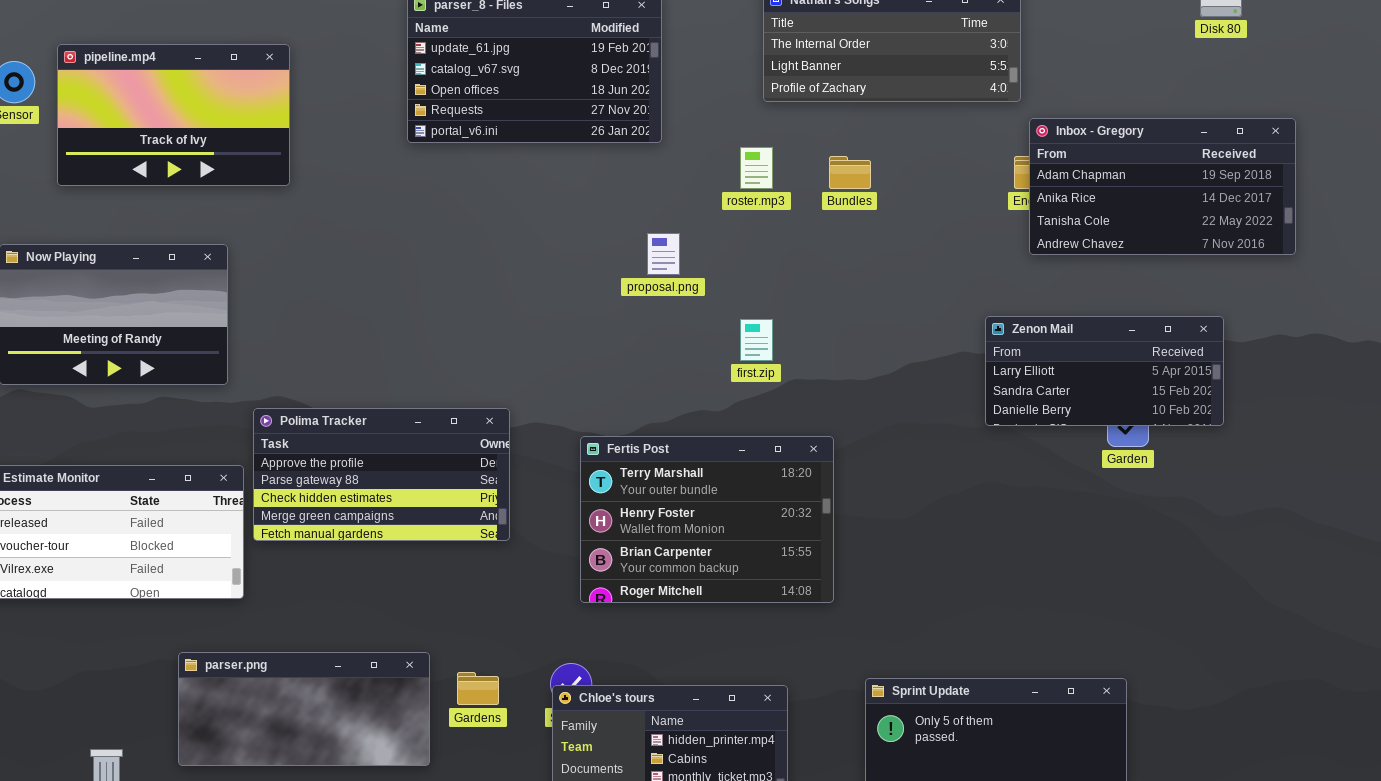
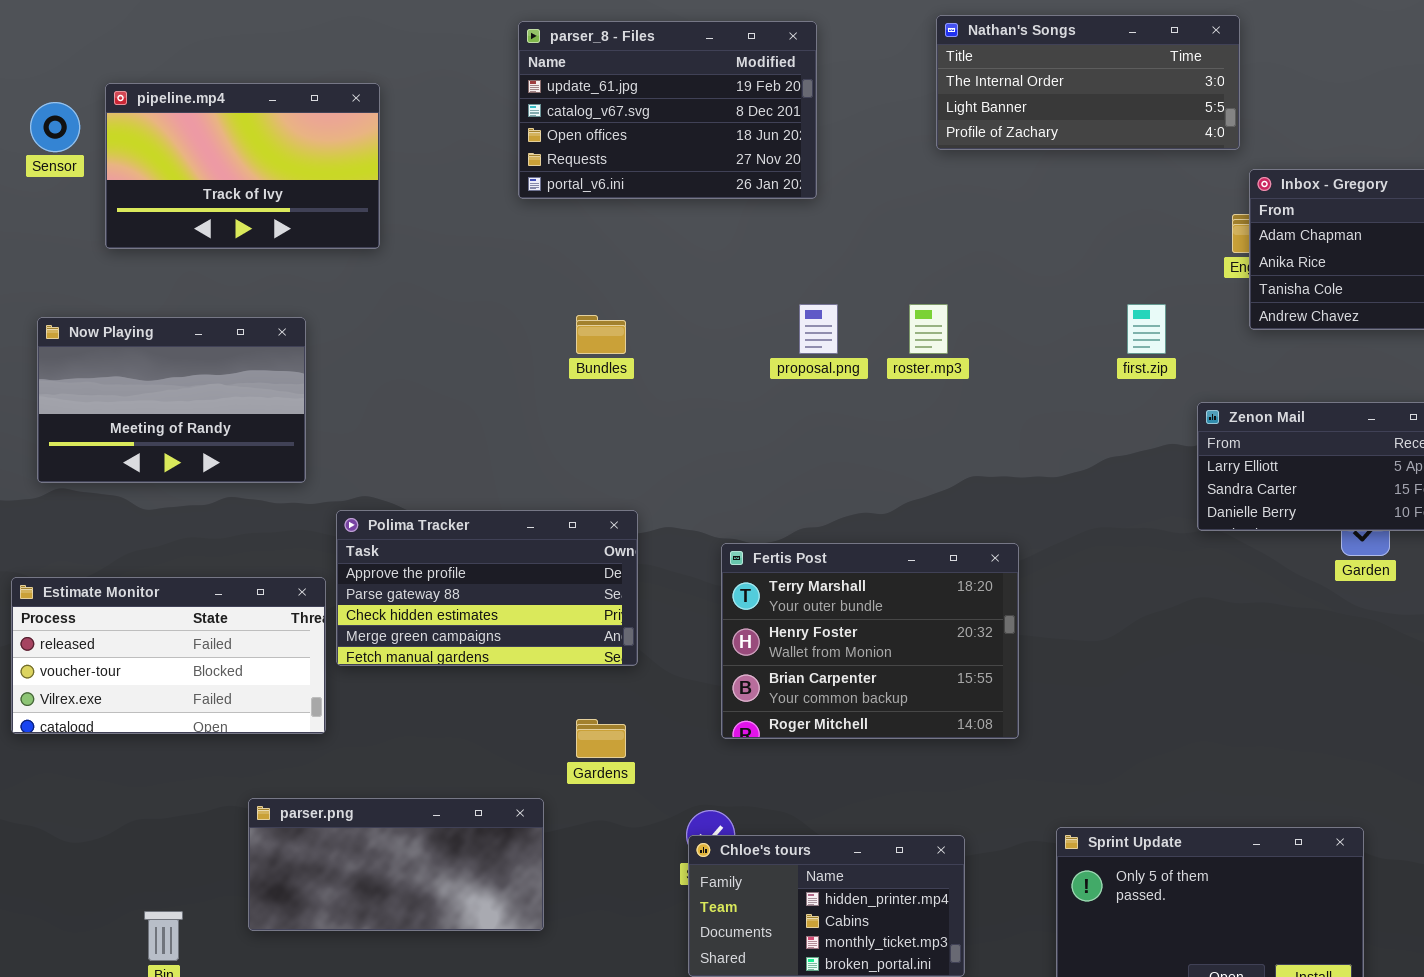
roster.mp3: [740,147,773,189] -> [909,304,948,354], moved
Bundles: [829,156,871,189] -> [576,315,626,354], moved
first.zip: [740,319,773,361] -> [1127,304,1166,354], moved
Gardens: [457,672,499,705] -> [576,719,626,758], moved

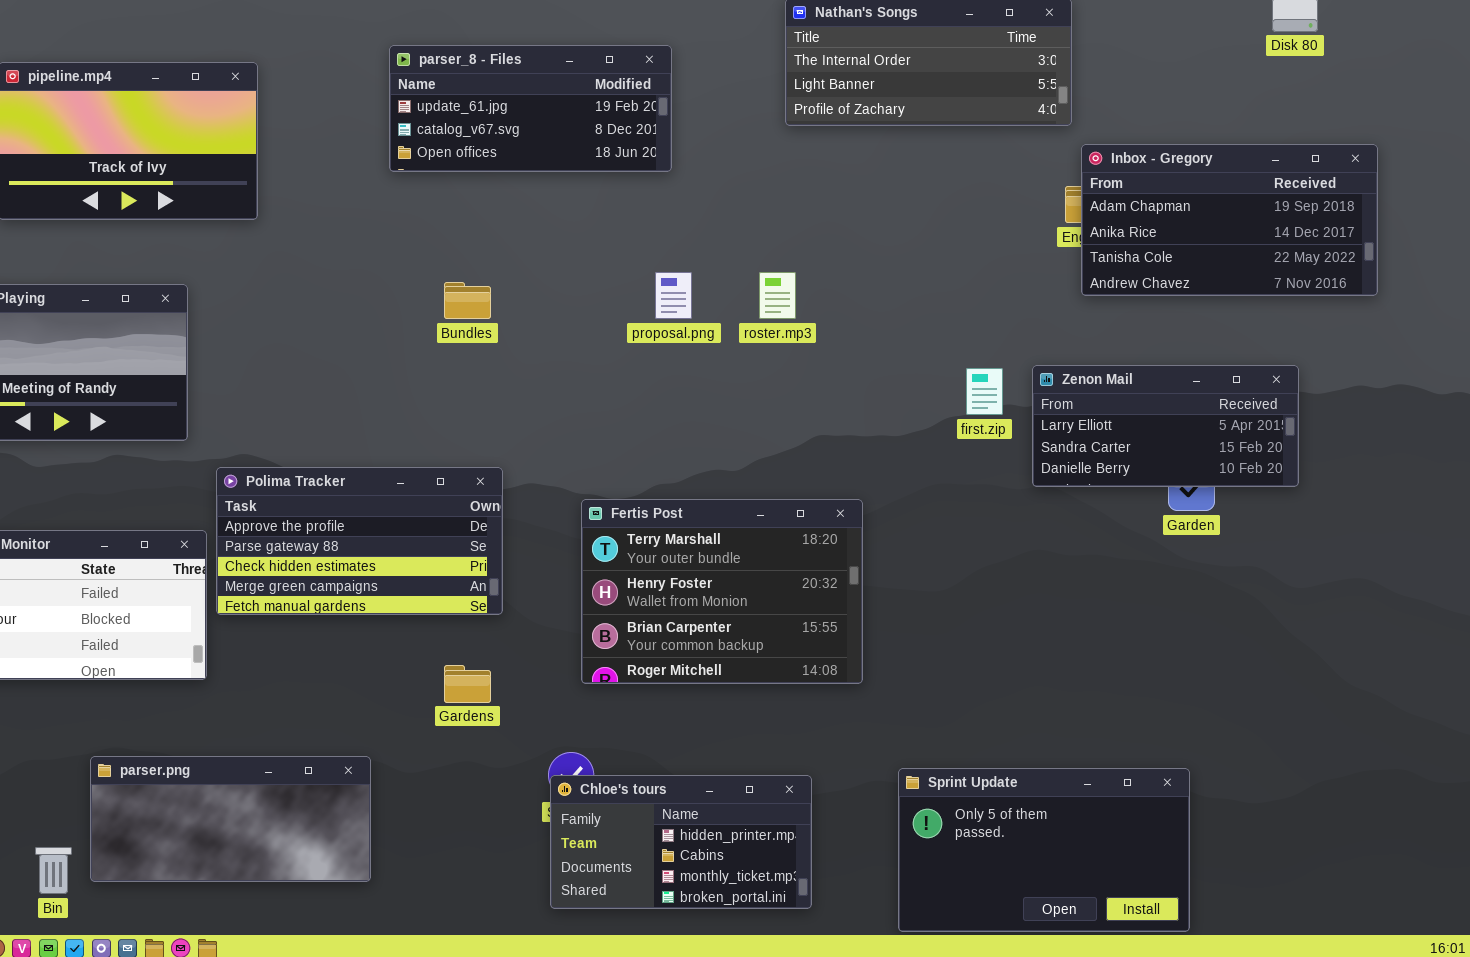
parser_8 - Files: [518,21,817,199] -> [389,45,672,172], resized
first.zip: [1127,304,1166,354] -> [966,368,1003,415], moved
parser.png: [248,798,544,931] -> [90,756,371,882], moved

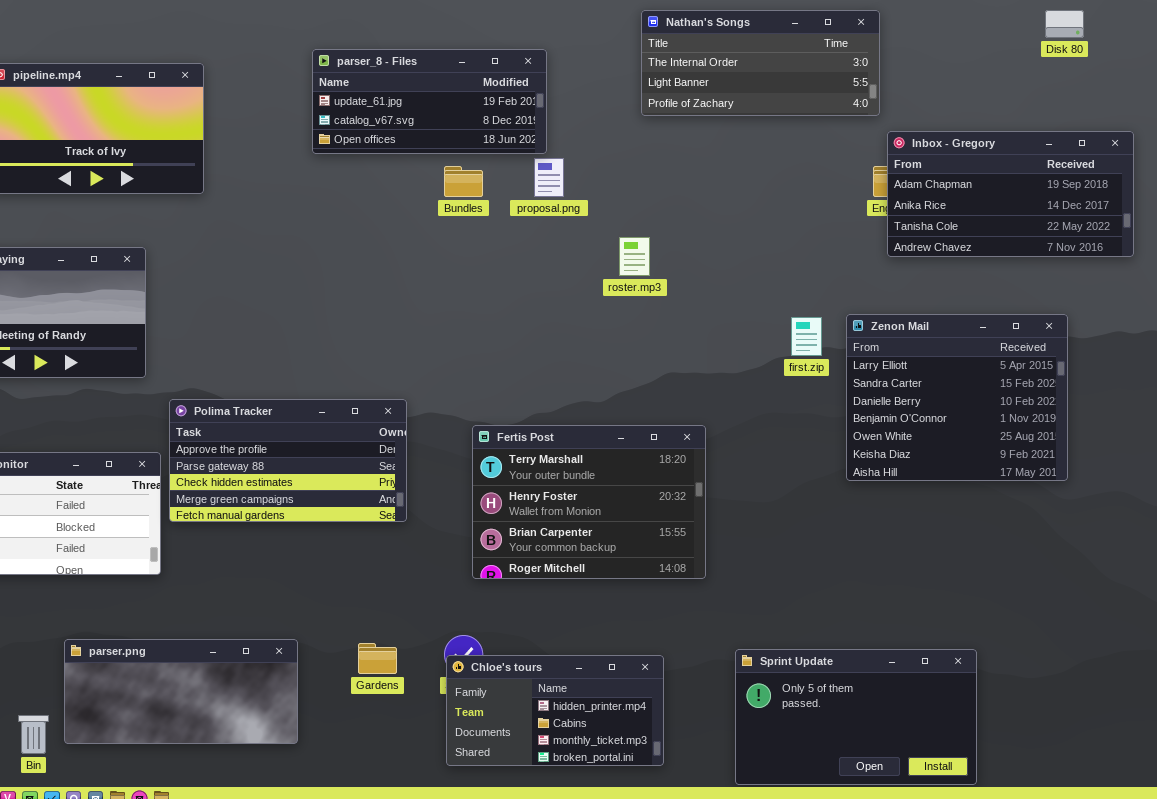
proposal.png: [655,272,692,319] -> [534,158,564,197], moved
Bundles: [444,282,491,319] -> [444,166,483,197], moved
Zenon Mail: [1032,365,1299,487] -> [846,314,1068,481], resized
Gardens: [444,665,491,703] -> [358,643,397,674], moved

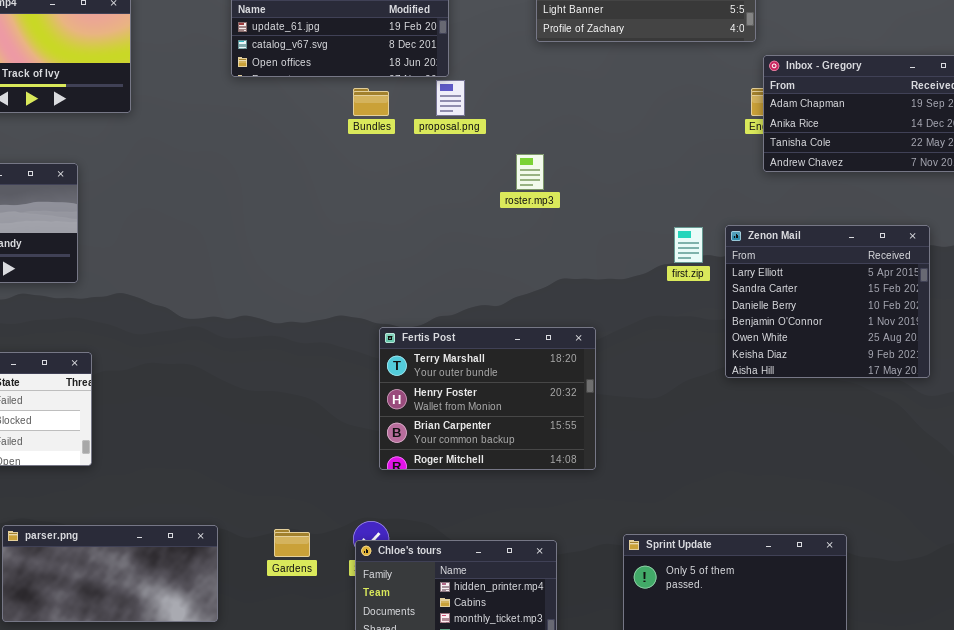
Polima Tracker: [169,399,407,522] -> none, closed

